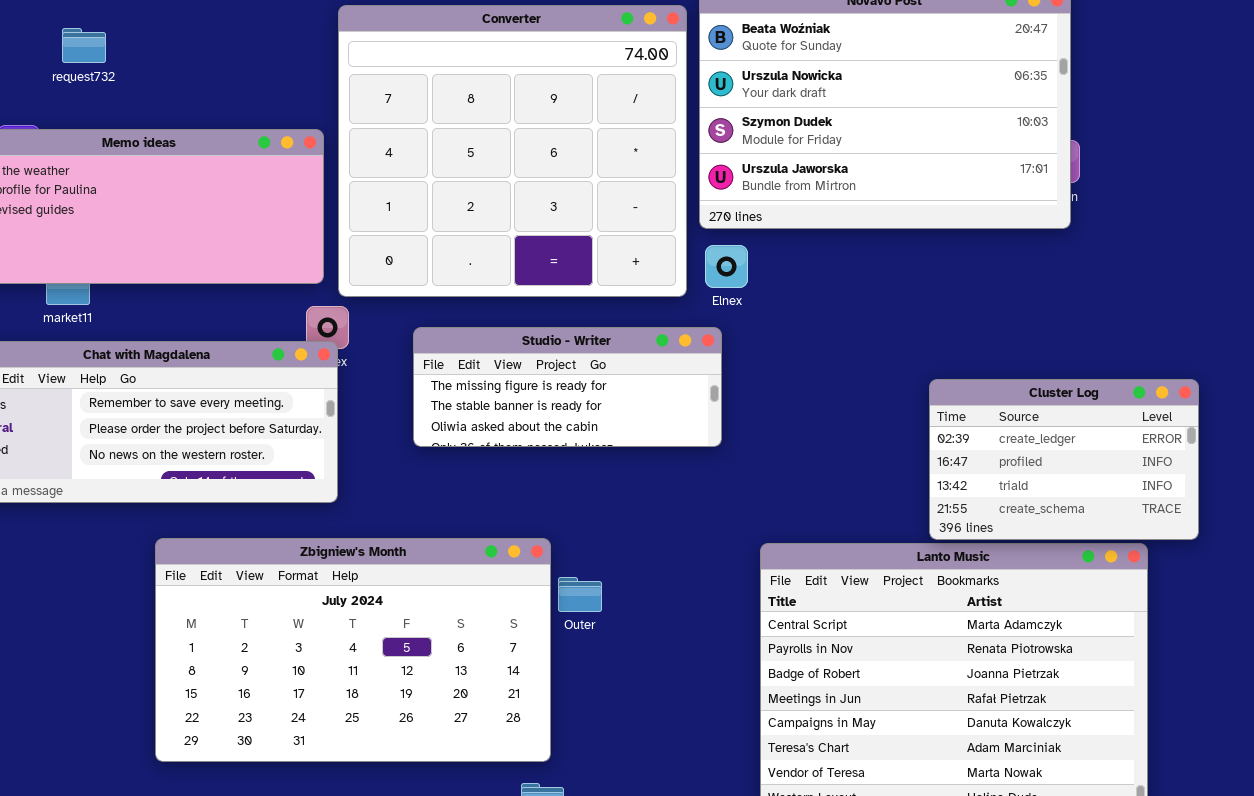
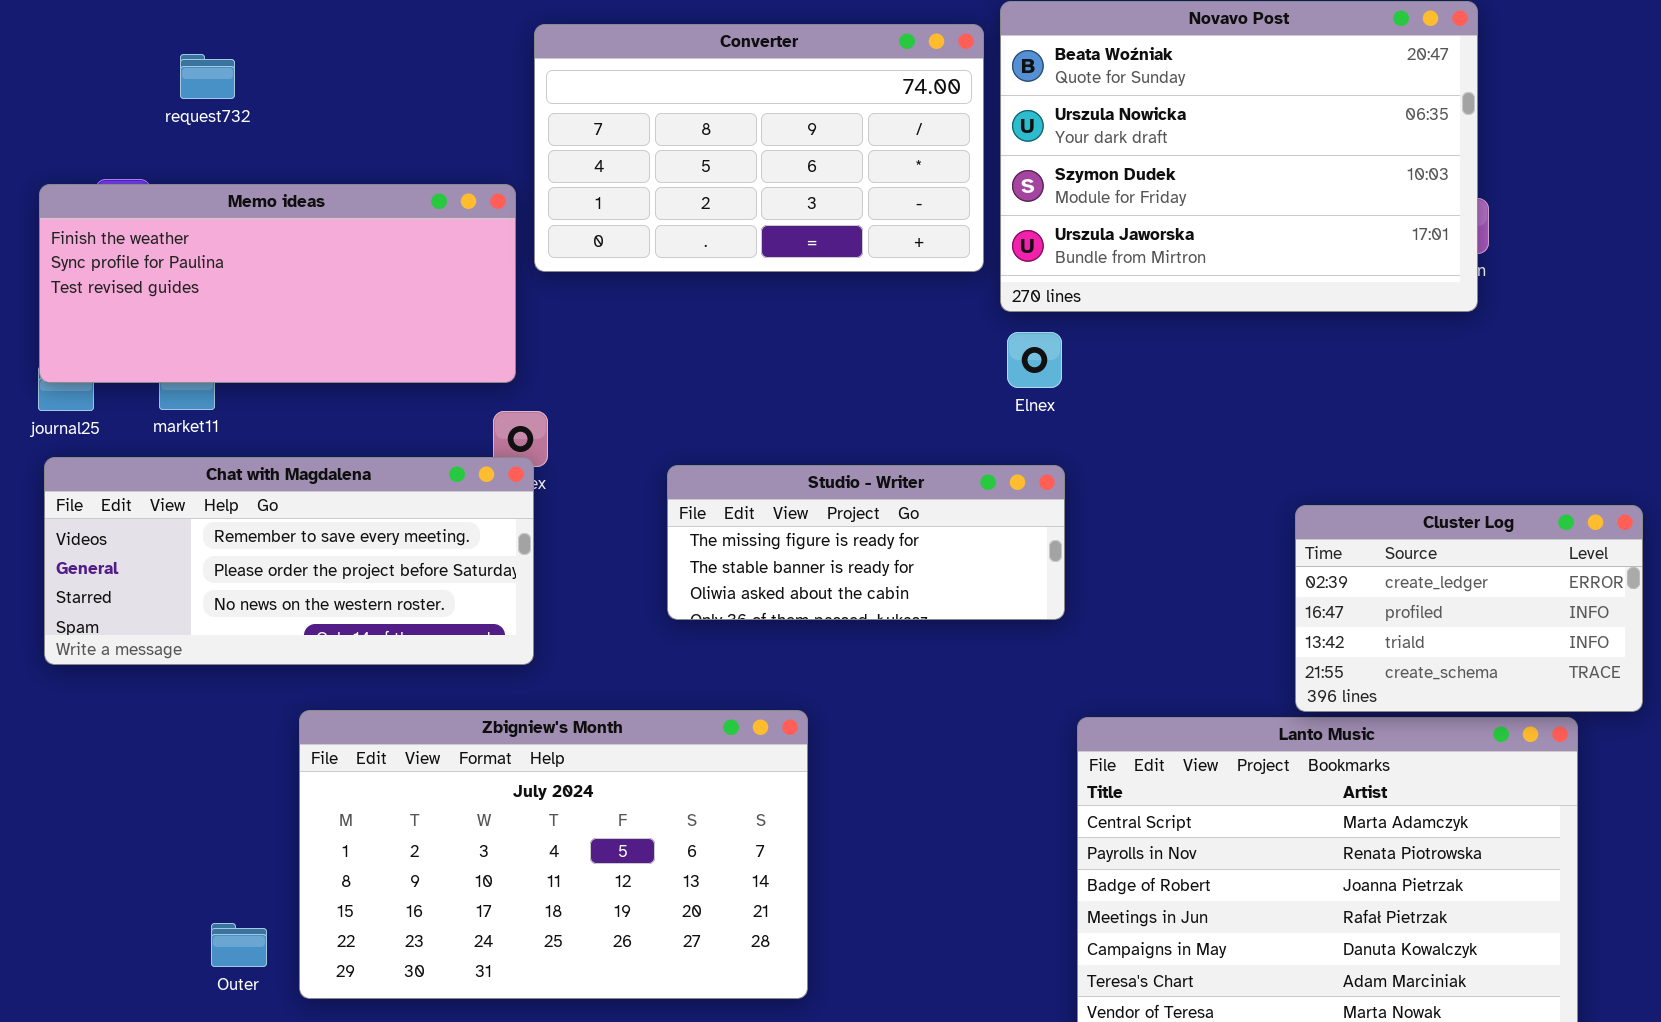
Converter: [338,5,687,297] -> [534,24,984,272], resized
Studio - Writer: [413,327,722,447] -> [667,465,1065,620], moved
Outer: [558,577,602,612] -> [211,923,267,967], moved

